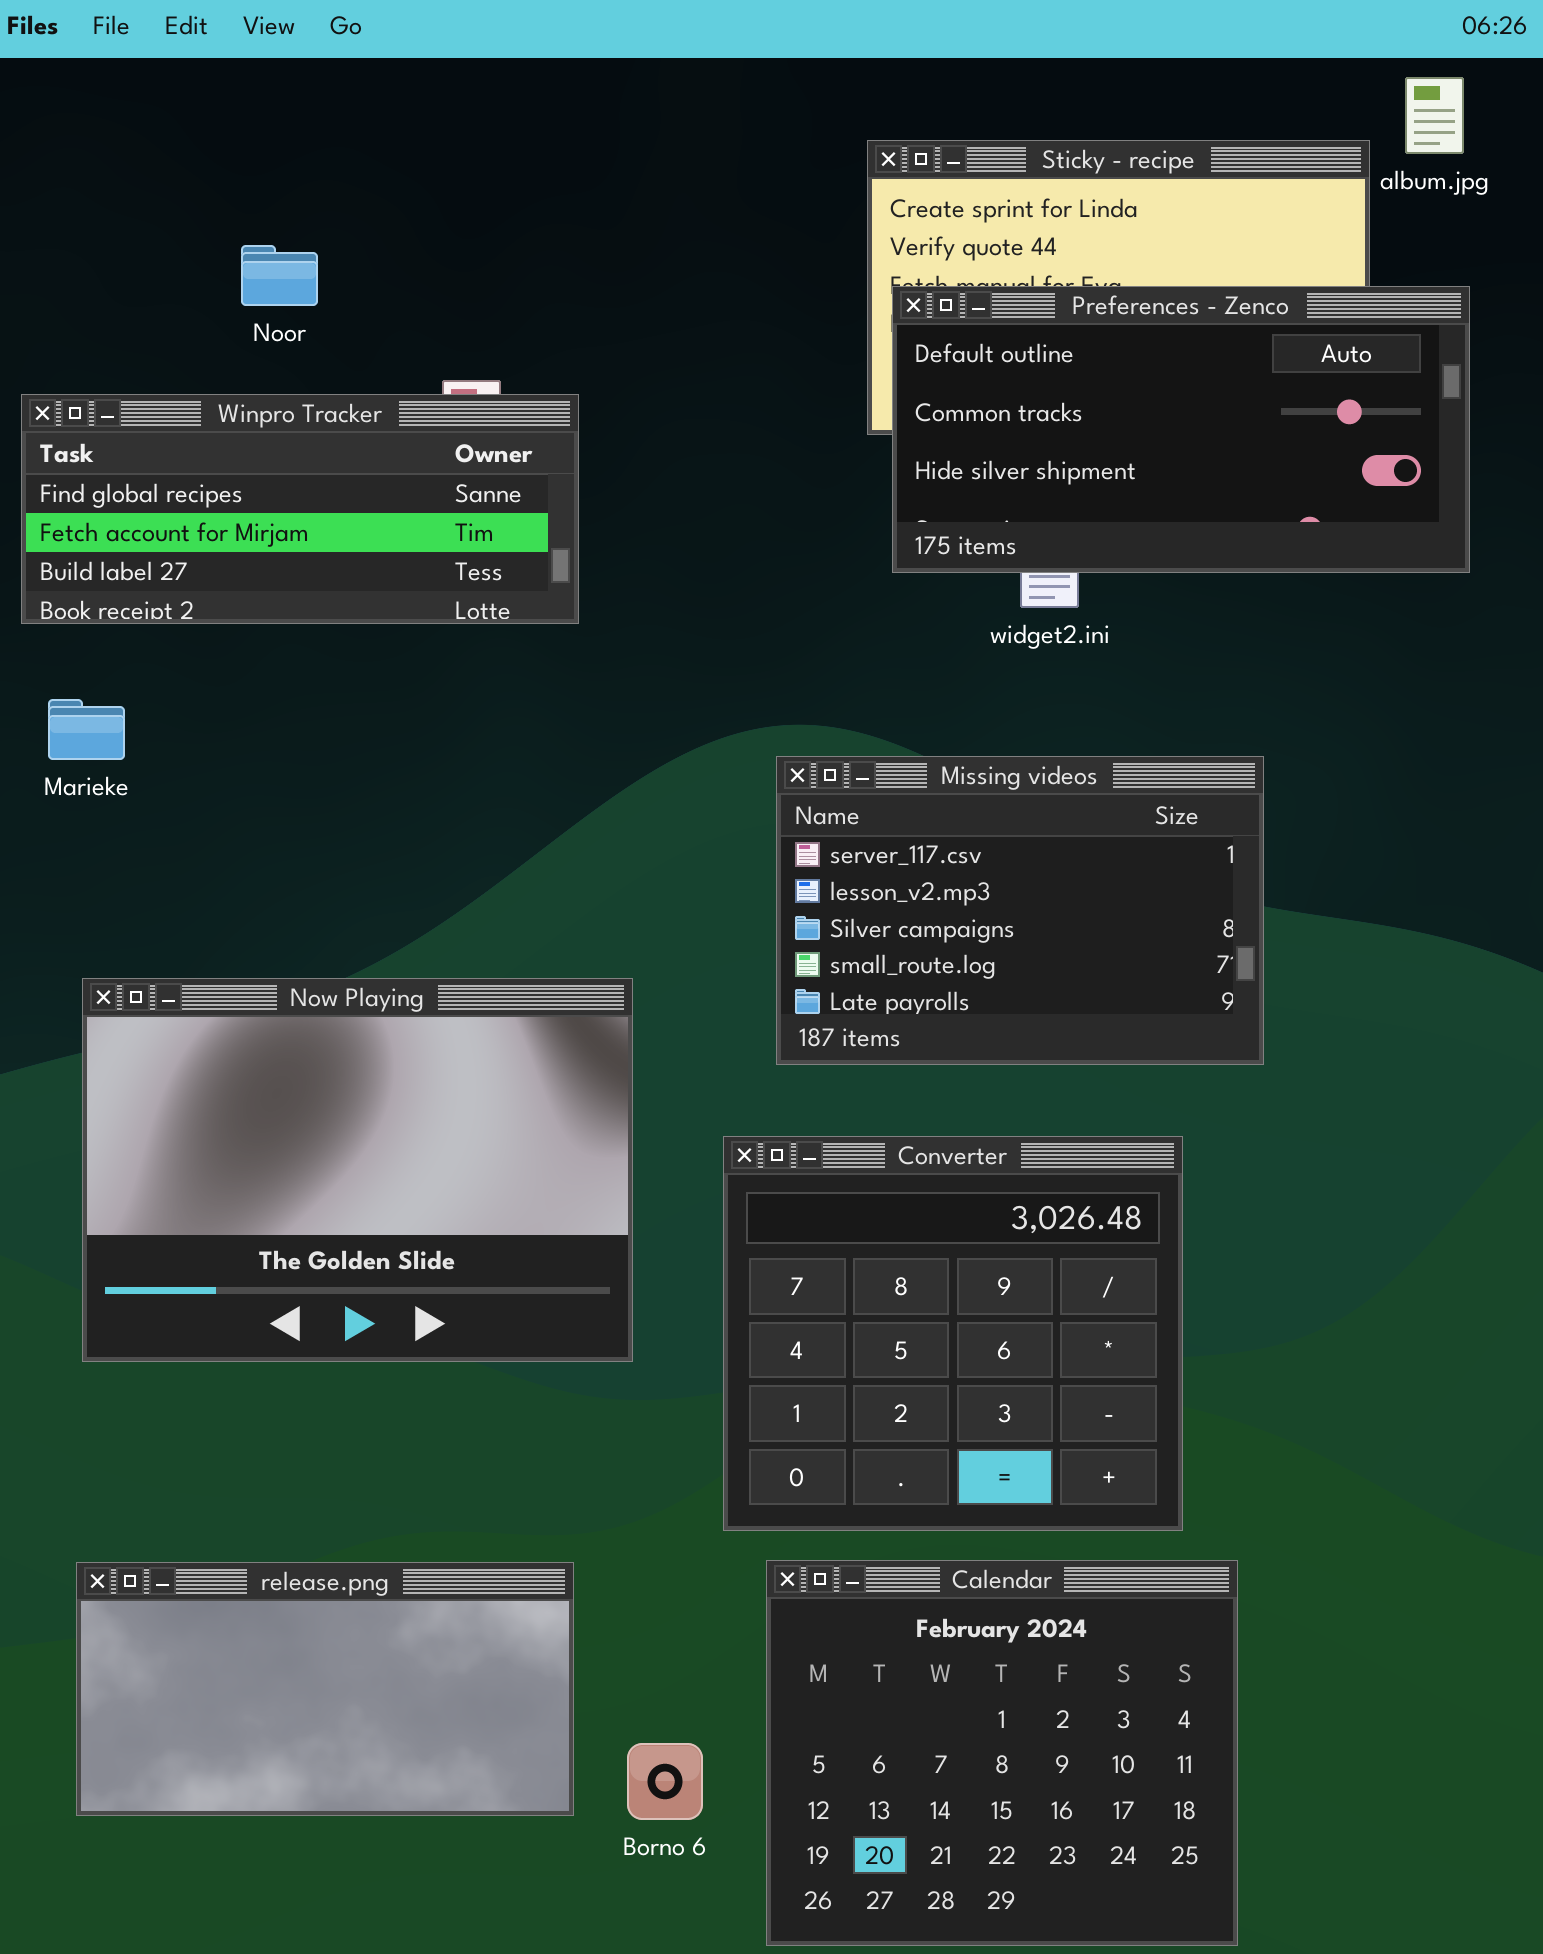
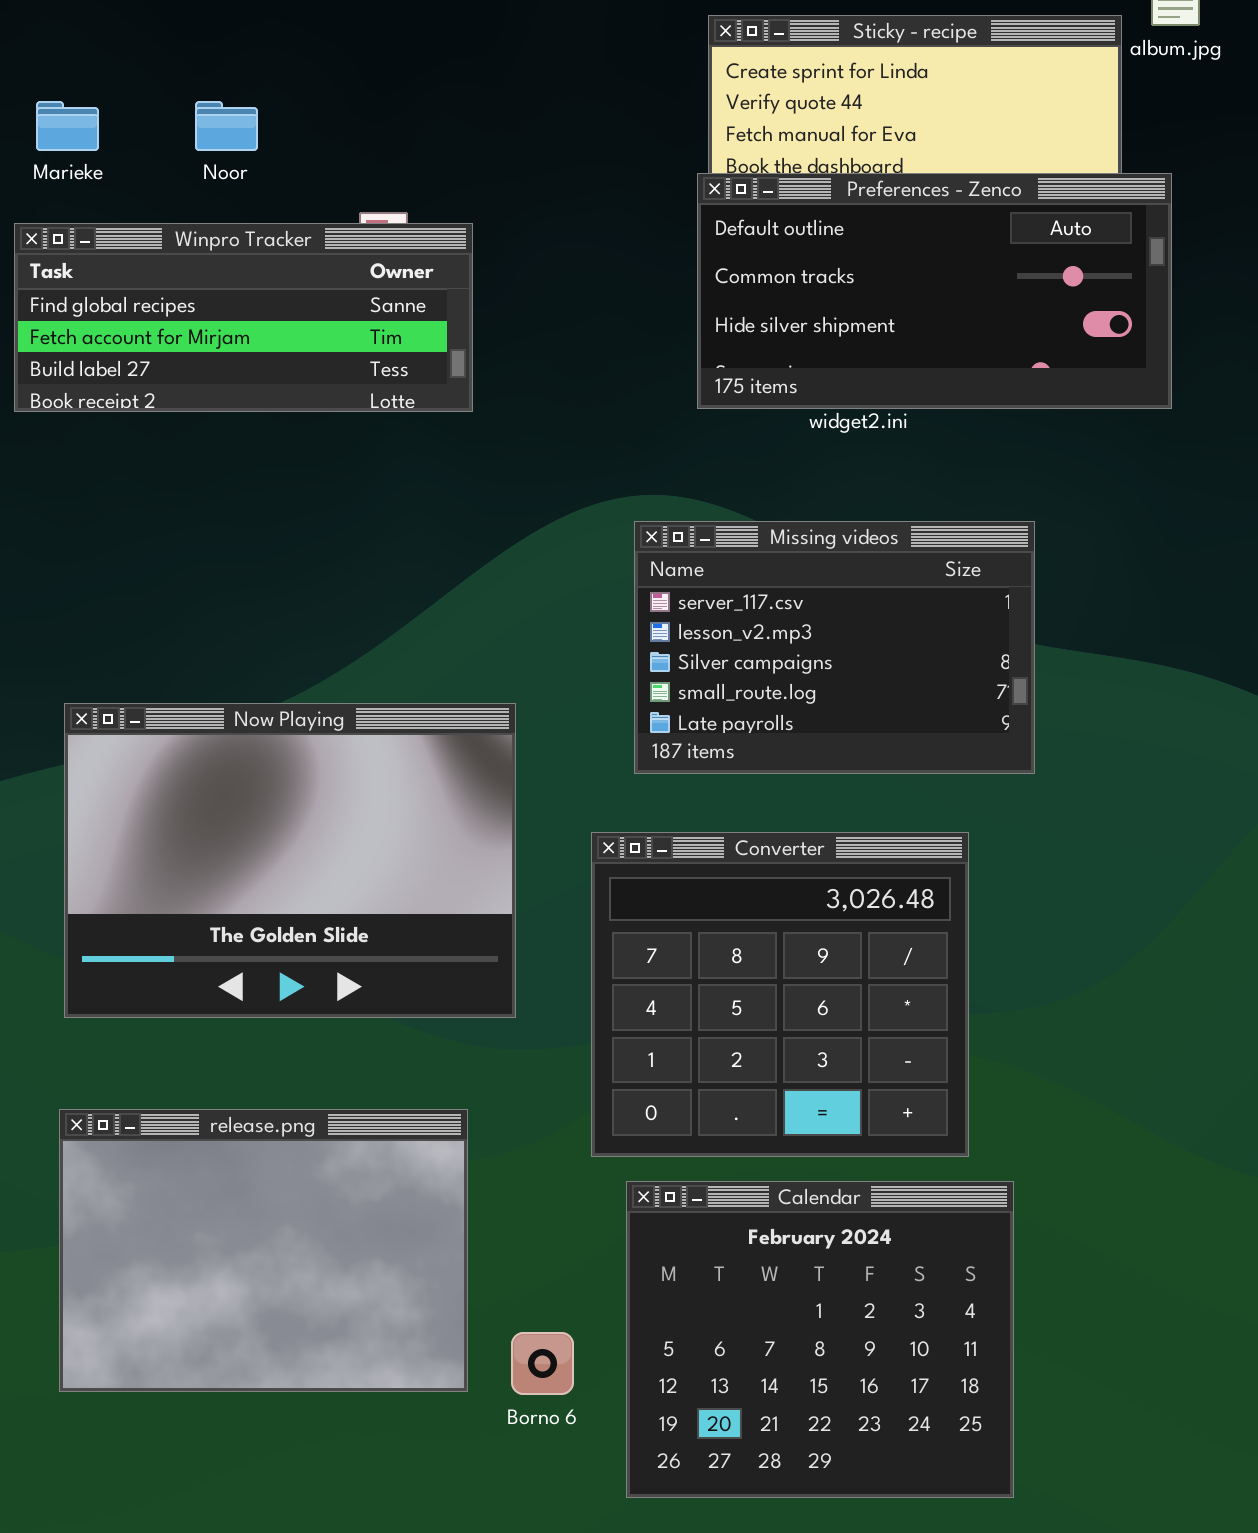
Preferences - Zenco: [892,286,1470,573] -> [697,173,1172,409], moved
Marieke: [48,699,125,760] -> [36,101,99,151], moved
release.png: [76,1562,574,1816] -> [59,1109,468,1392], resized

